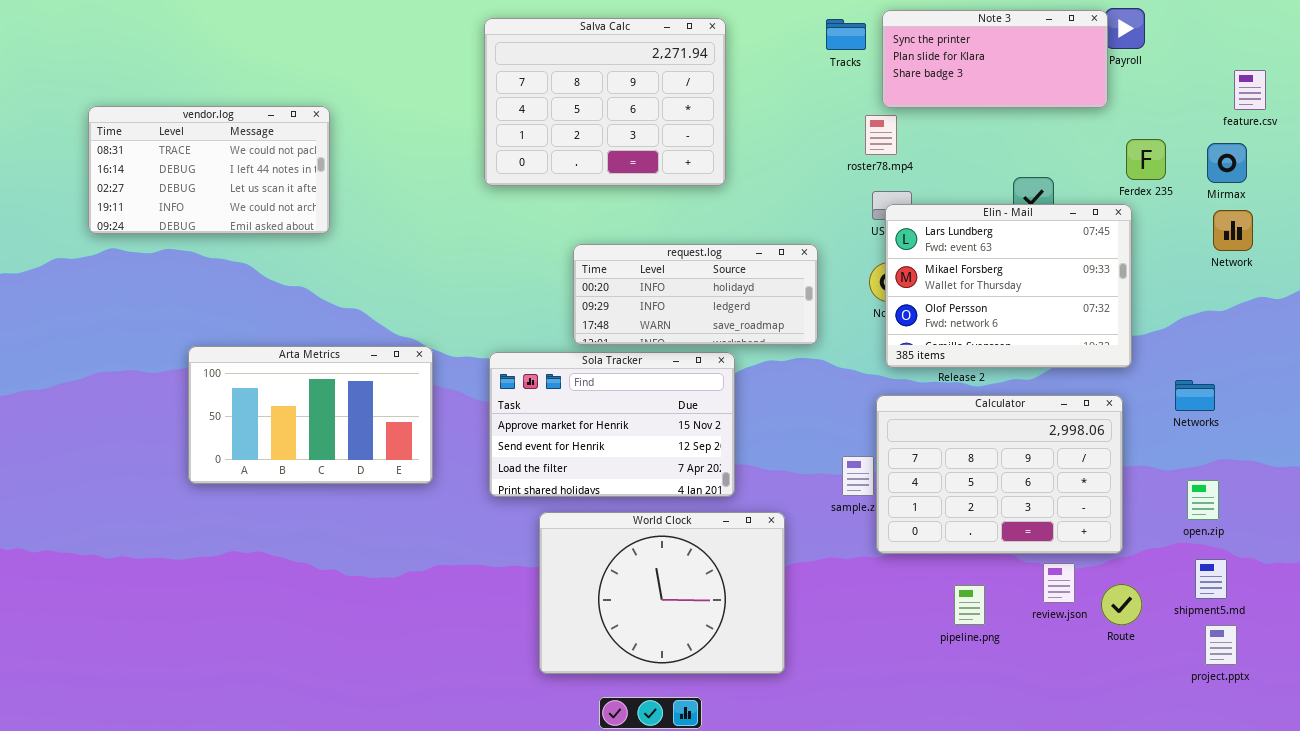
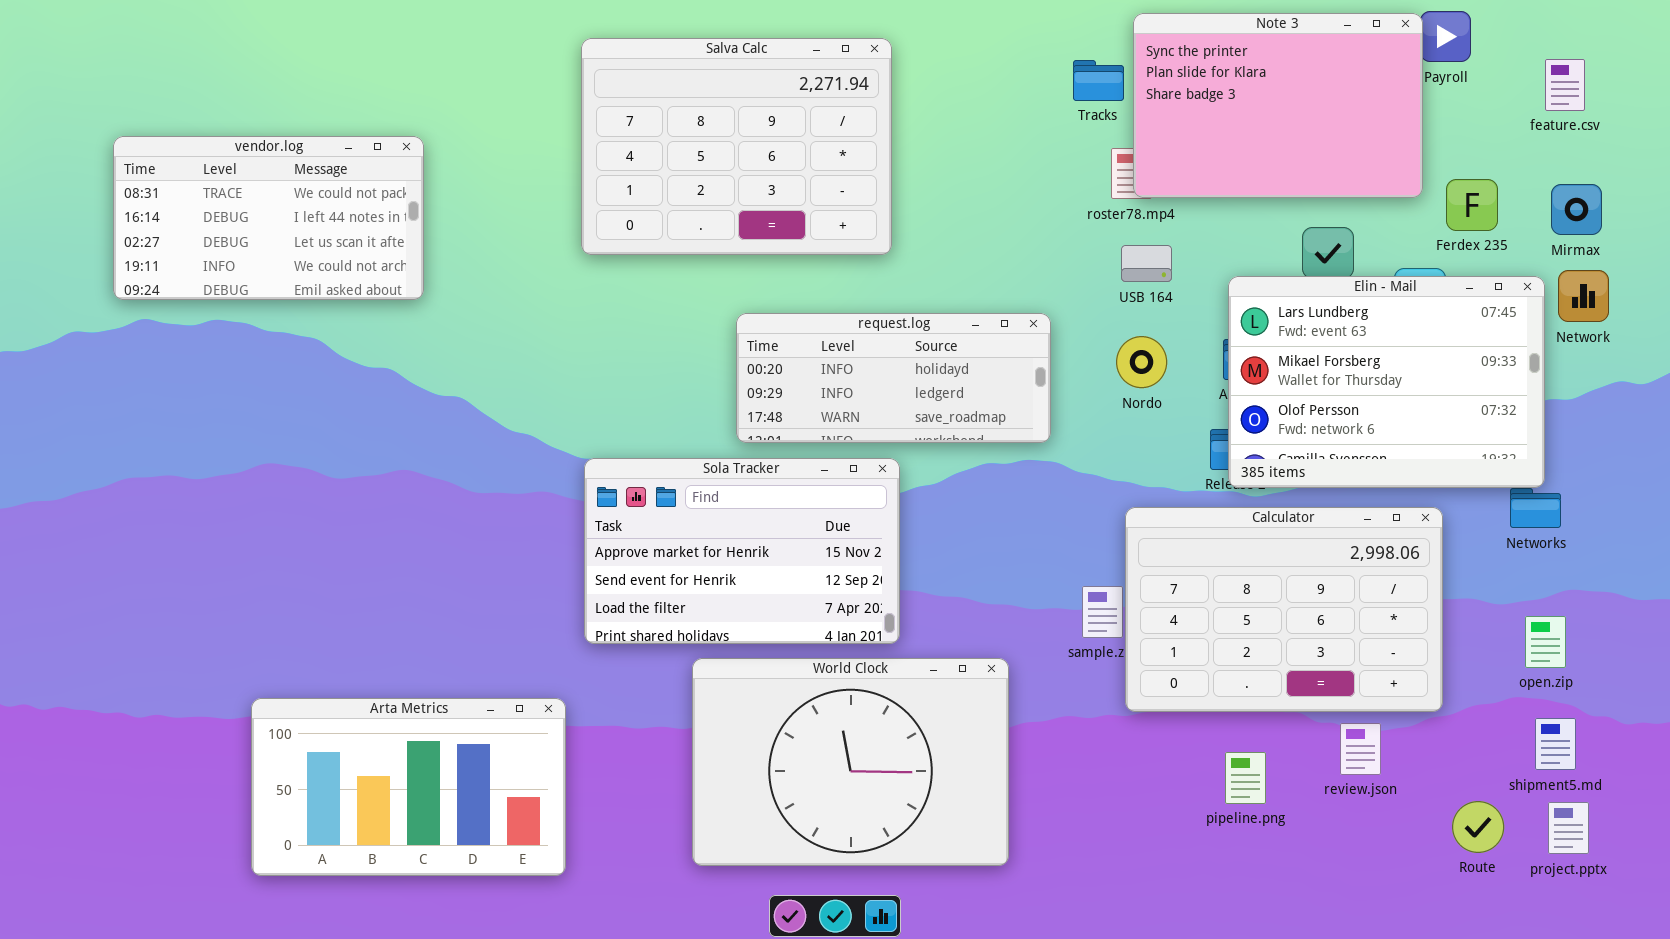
Note 3: [882,10,1108,108] -> [1133,13,1423,198], resized
Salva Calc: [484,18,726,186] -> [581,38,892,255], moved
Tracks: [826,19,866,50] -> [1073,60,1124,101], moved
feature.csv: [1234,70,1266,110] -> [1545,59,1585,111], moved
Elin - Mail: [885,204,1132,368] -> [1228,276,1545,488], moved
Arta Metrics: [188,346,433,484] -> [251,698,566,876], moved
Sola Tracker: [489,352,735,497] -> [584,458,900,644], moved
Route: [1101,584,1142,625] -> [1452,801,1504,853], moved

